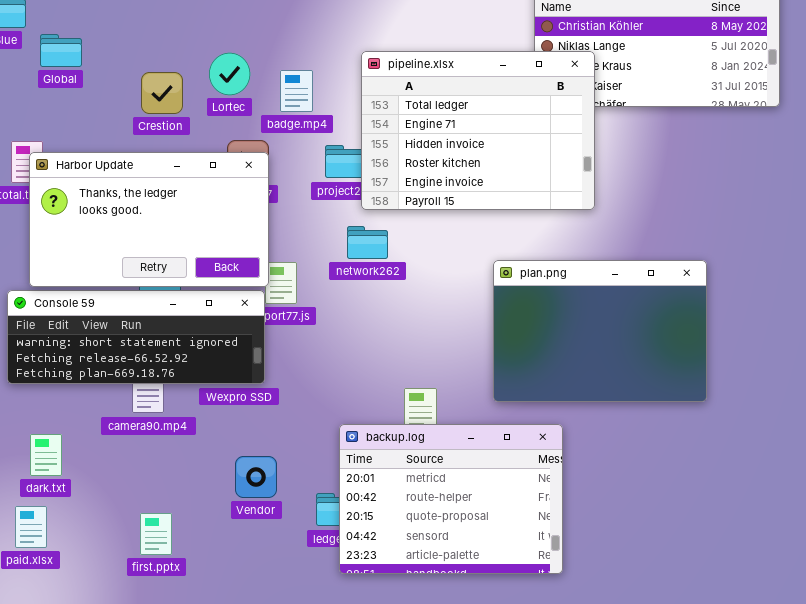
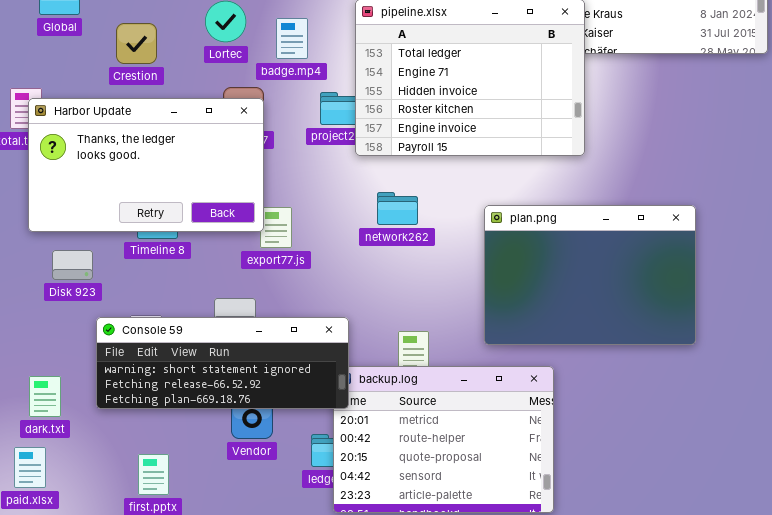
Crestion: [141,72,183,114] -> [116,23,157,64], moved
network262: [347,226,388,259] -> [377,192,418,225], moved
Console 59: [7,290,265,384] -> [96,317,349,409], moved

